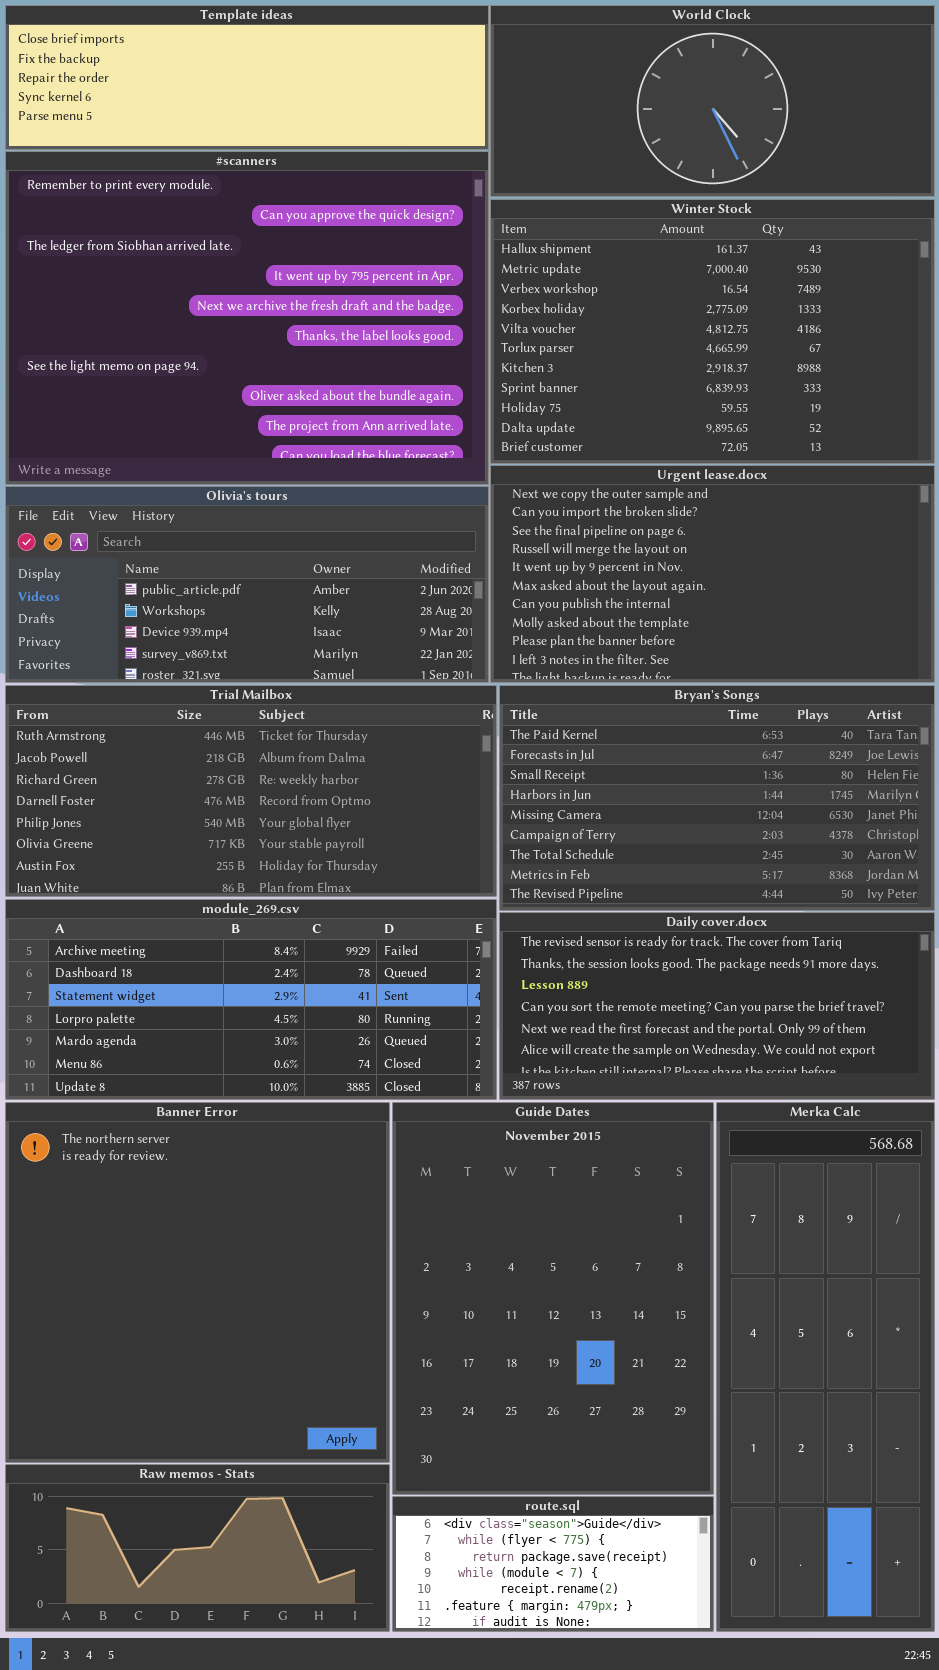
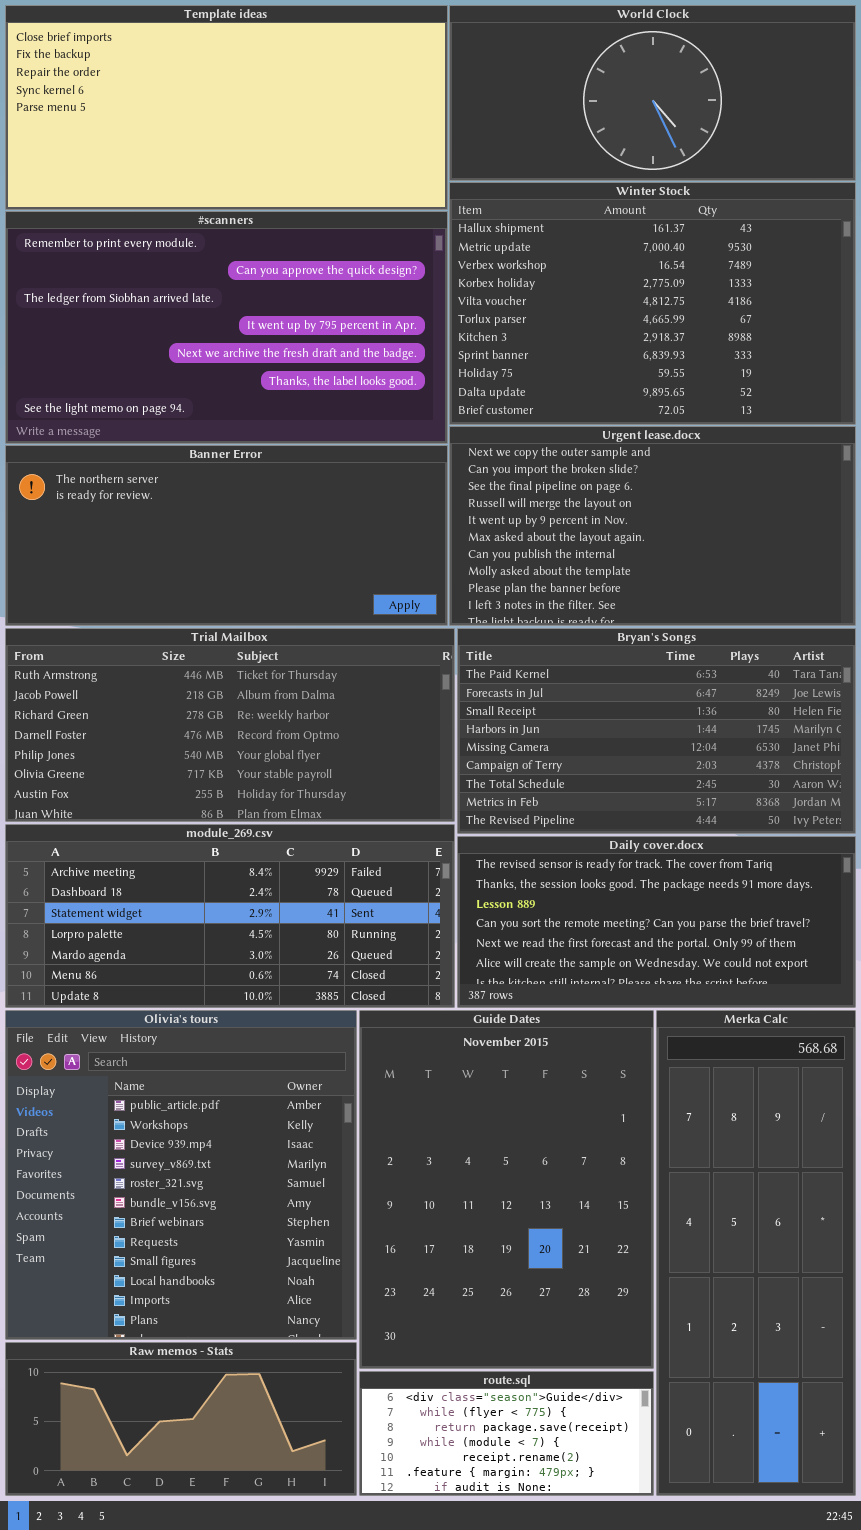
Template ideas: [5,5,489,150] -> [5,5,448,210], resized
#scanners: [5,151,489,485] -> [5,211,448,444], resized
Olivia's tours: [5,486,489,683] -> [5,1010,357,1340], moved, resized
Banner Error: [5,1102,390,1463] -> [5,445,448,626], moved, resized

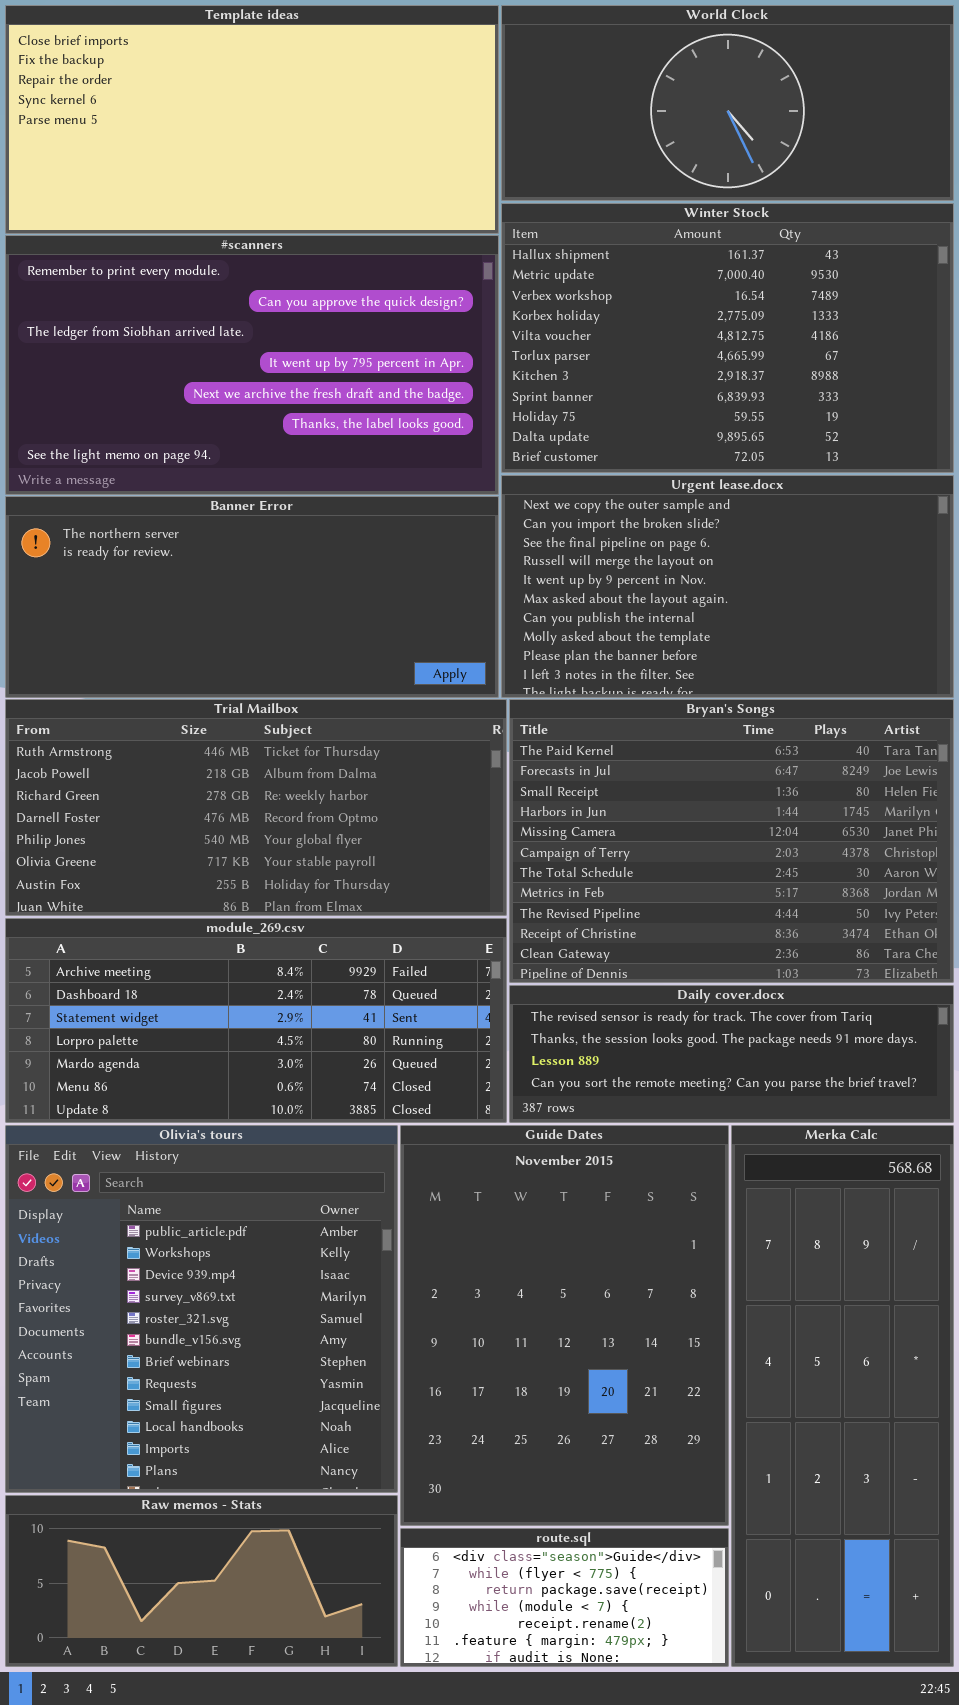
Bryan's Songs: [457,628,856,834] -> [509,699,954,983], resized
Daily cover.docx: [457,836,856,1008] -> [509,985,954,1123], resized

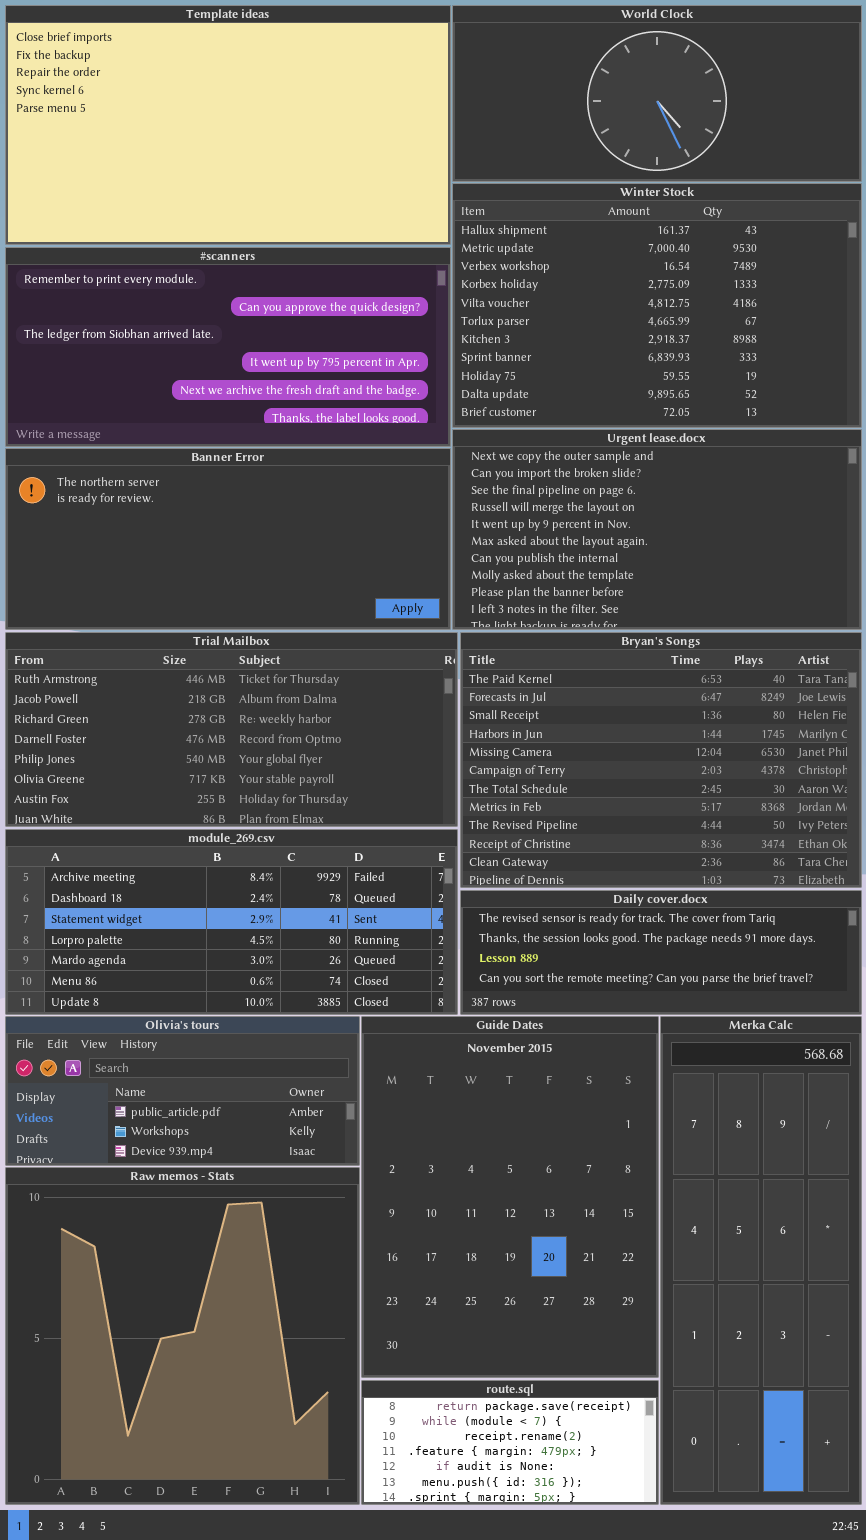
Template ideas: [5,5,499,234] -> [5,5,451,245], resized
#scanners: [5,235,499,495] -> [5,247,451,447], resized
Olivia's tours: [5,1125,398,1493] -> [5,1016,360,1166], resized
Raw memos - Stats: [5,1495,398,1667] -> [5,1167,360,1505], resized
route.sql: [400,1528,729,1667] -> [361,1380,659,1505], scrolled down 2 rows

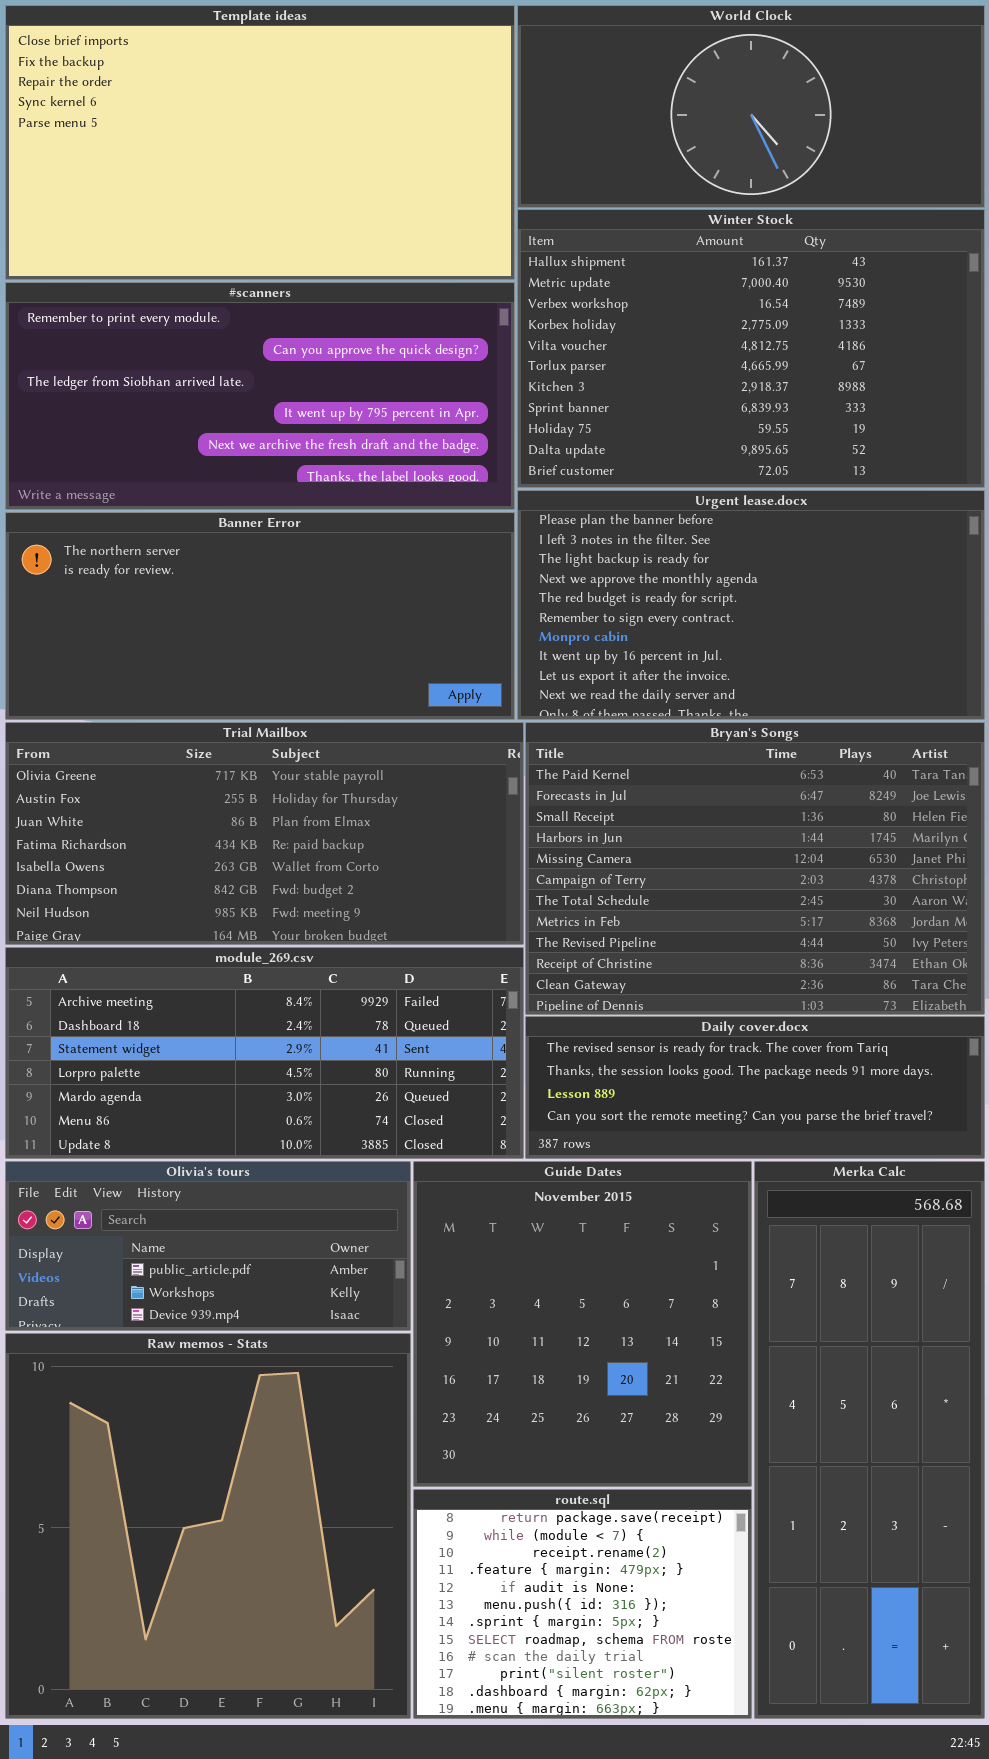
Urgent lease.docx: [452,429,862,630] -> [517,490,985,720], scrolled down 8 rows
Trial Mailbox: [5,632,458,827] -> [5,722,524,945], scrolled down 5 rows
Guide Dates: [361,1016,659,1378] -> [413,1161,752,1487], resized
route.sql: [361,1380,659,1505] -> [413,1489,752,1719], resized

